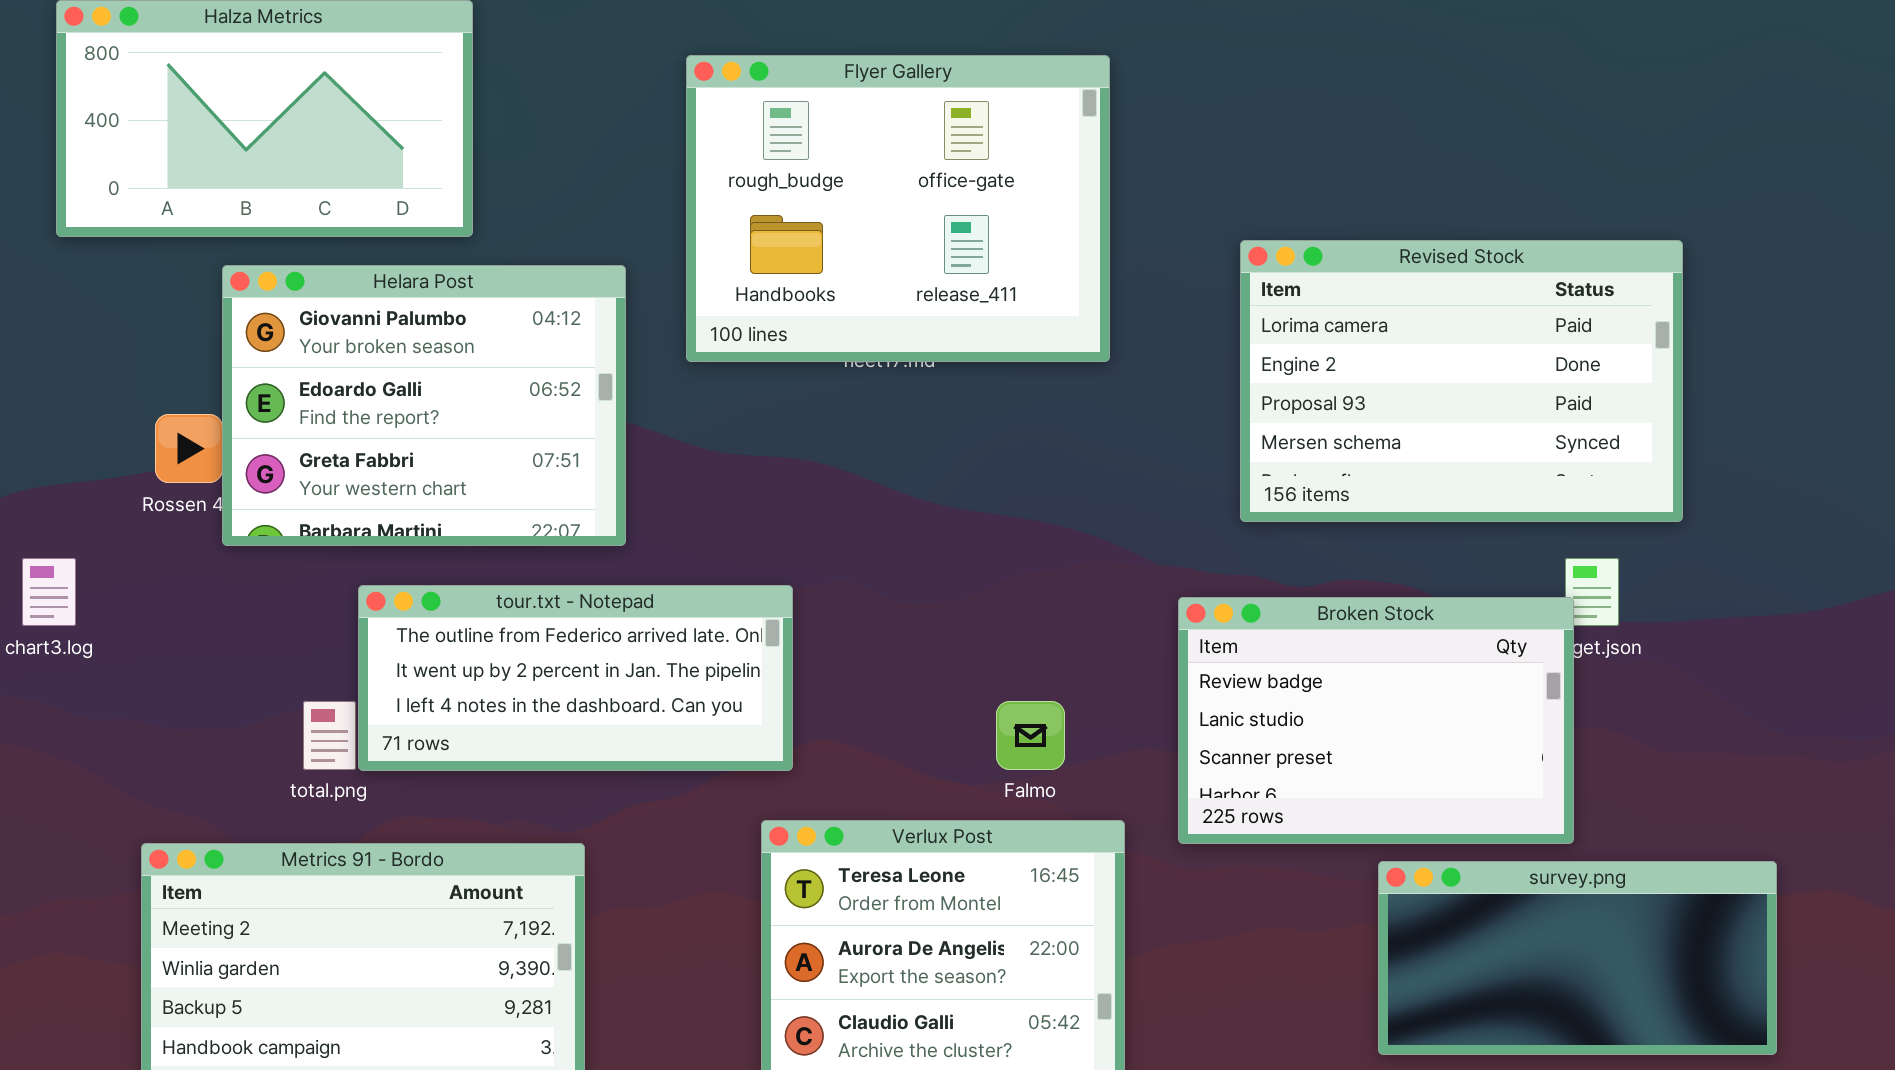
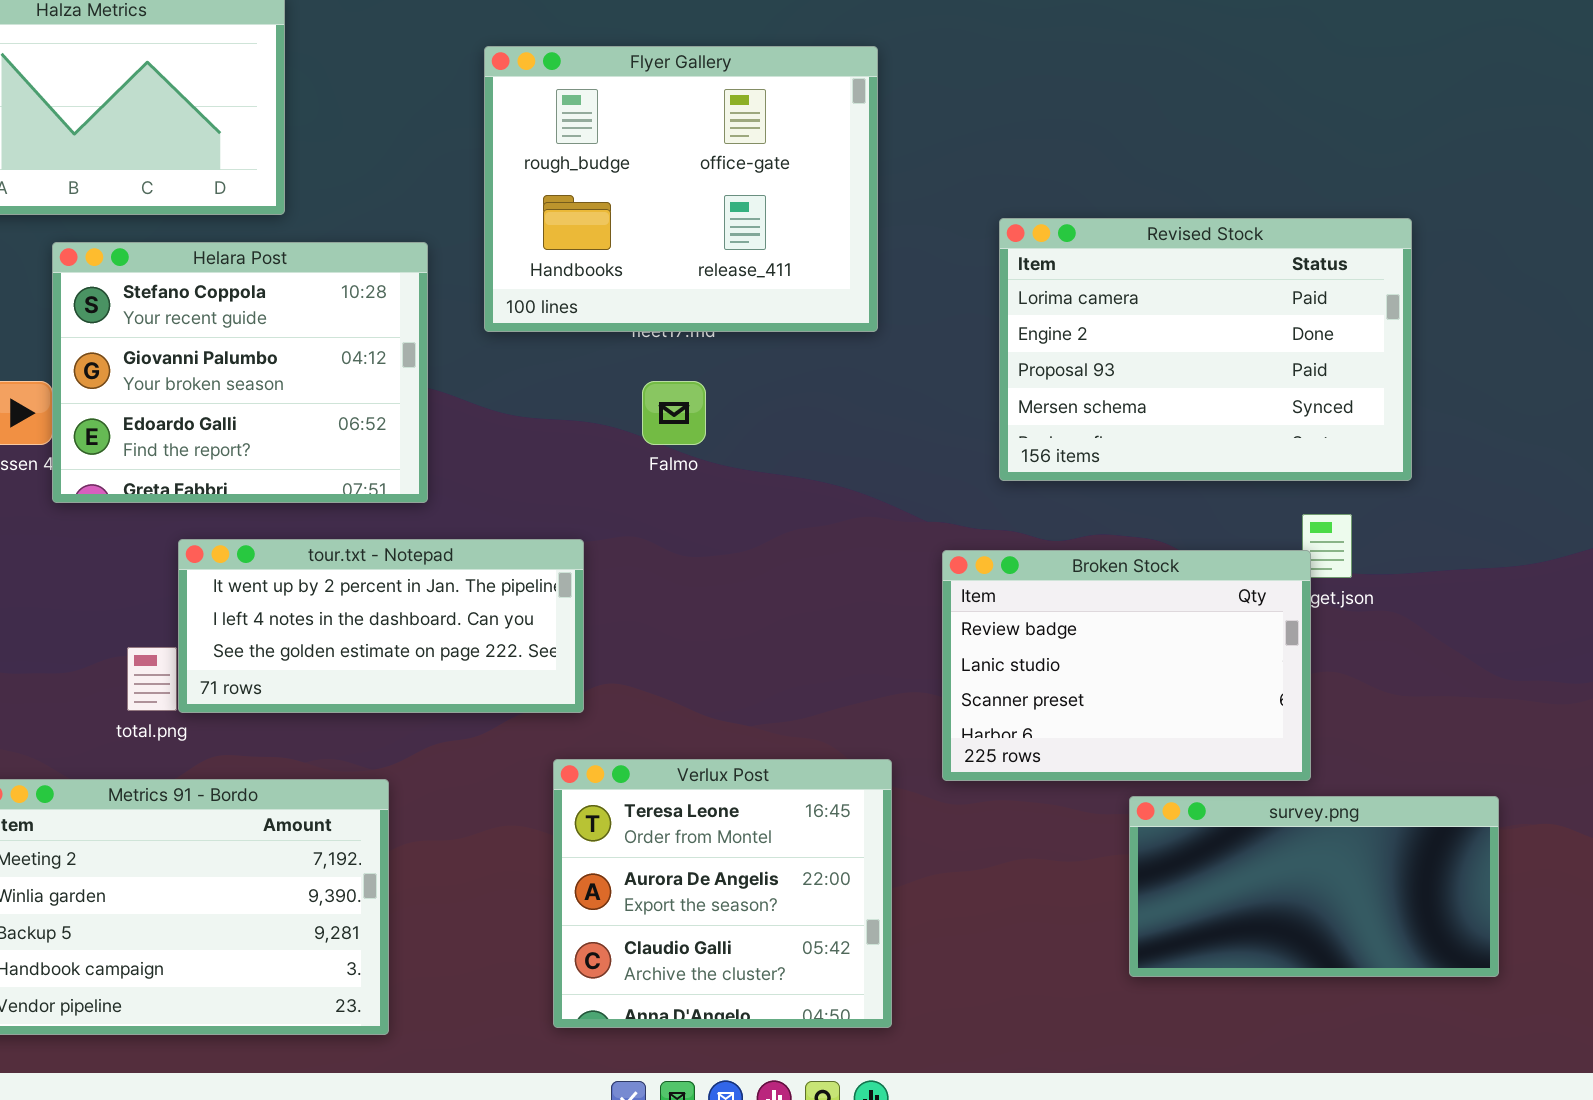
Helara Post: [222,265,626,546] -> [52,242,428,503], scrolled up 1 row
tour.txt - Notepad: [358,585,793,771] -> [178,539,584,713], scrolled down 1 row
Falmo: [996,701,1065,770] -> [642,381,706,445], moved

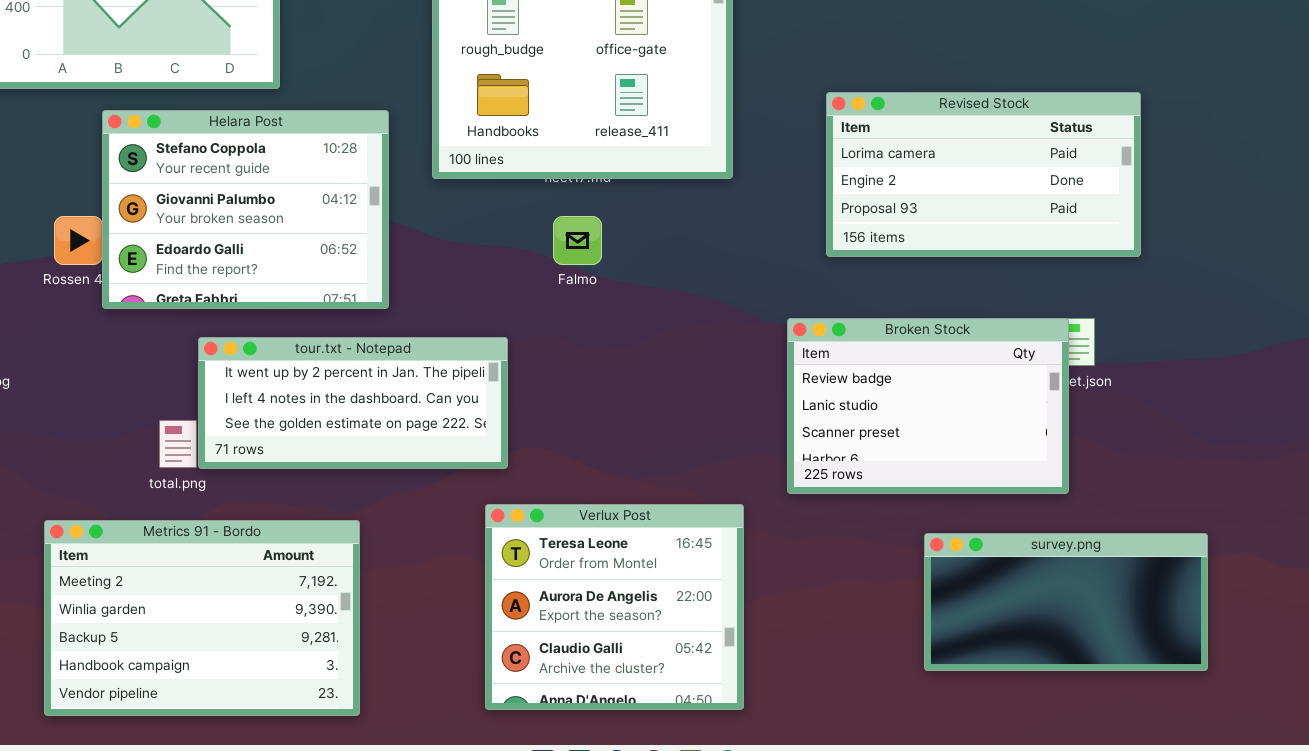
Revised Stock: [999,218,1412,481] -> [826,92,1141,257], resized
Broken Stock: [942,550,1311,781] -> [787,318,1069,494], moved

